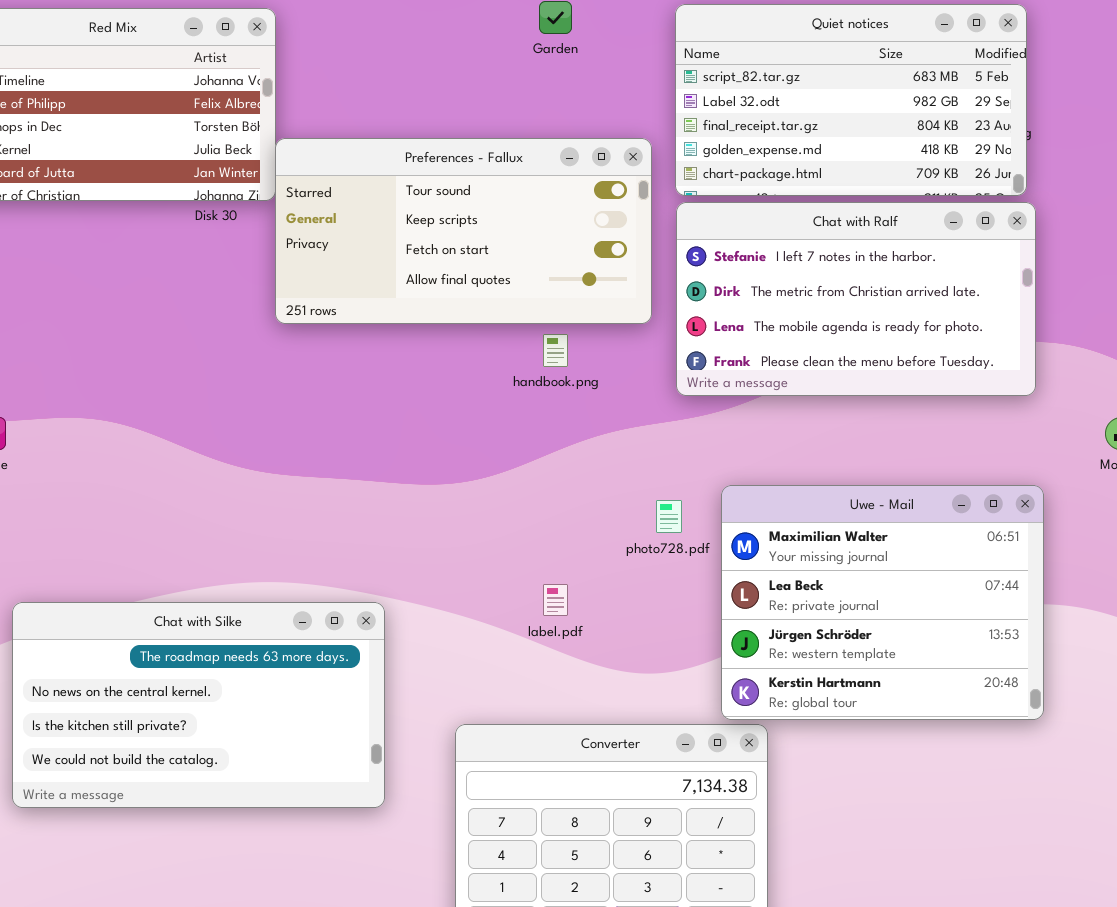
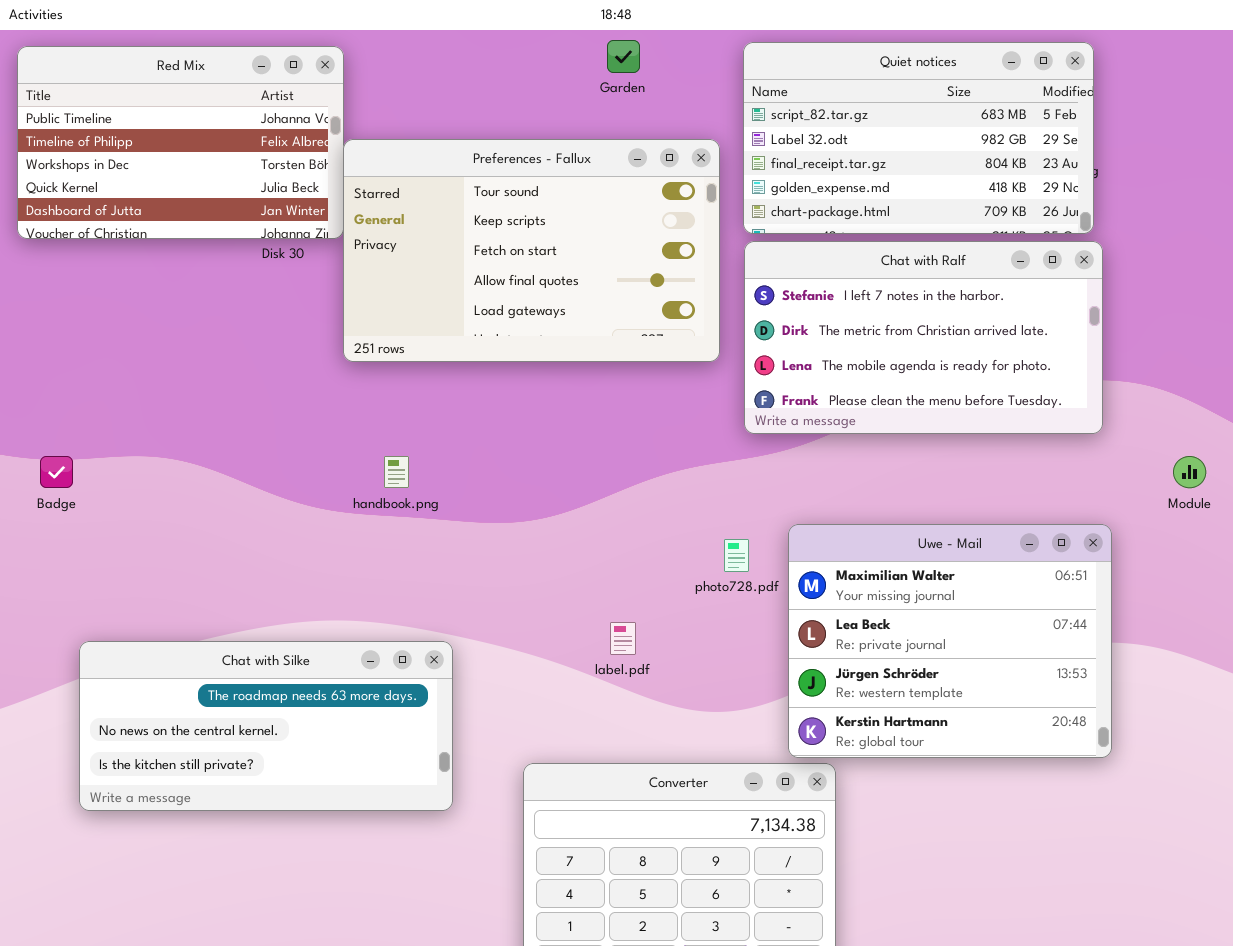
Preferences - Fallux: [275,138,652,324] -> [343,139,720,362], resized
handbook.png: [543,334,568,367] -> [384,456,409,488], moved
Chat with Silke: [12,602,385,808] -> [79,641,453,811], resized

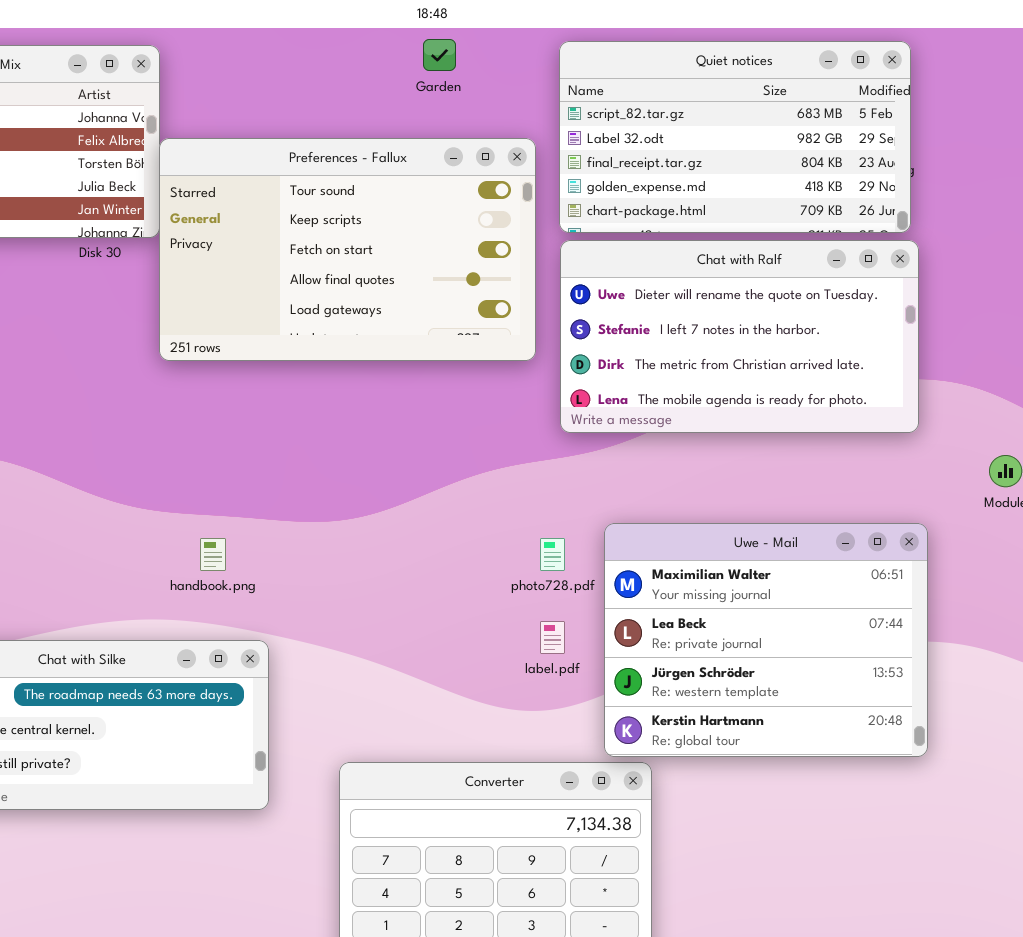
Chat with Ralf: [744,241,1103,434] -> [560,240,919,433], scrolled up 1 row
handbook.png: [384,456,409,488] -> [200,538,226,571], moved
label.pdf: [610,622,636,655] -> [540,621,565,654], moved

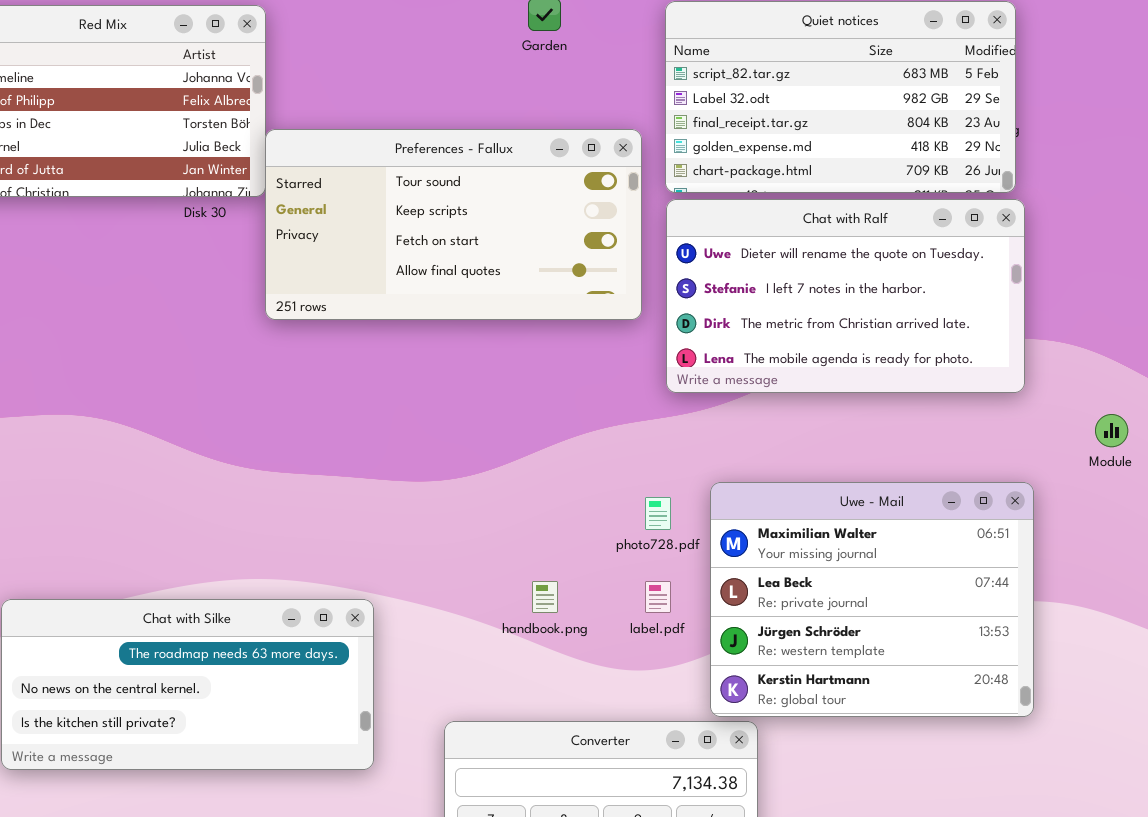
Preferences - Fallux: [159,138,536,361] -> [265,129,642,320], resized
handbook.png: [200,538,226,571] -> [532,581,558,613], moved

